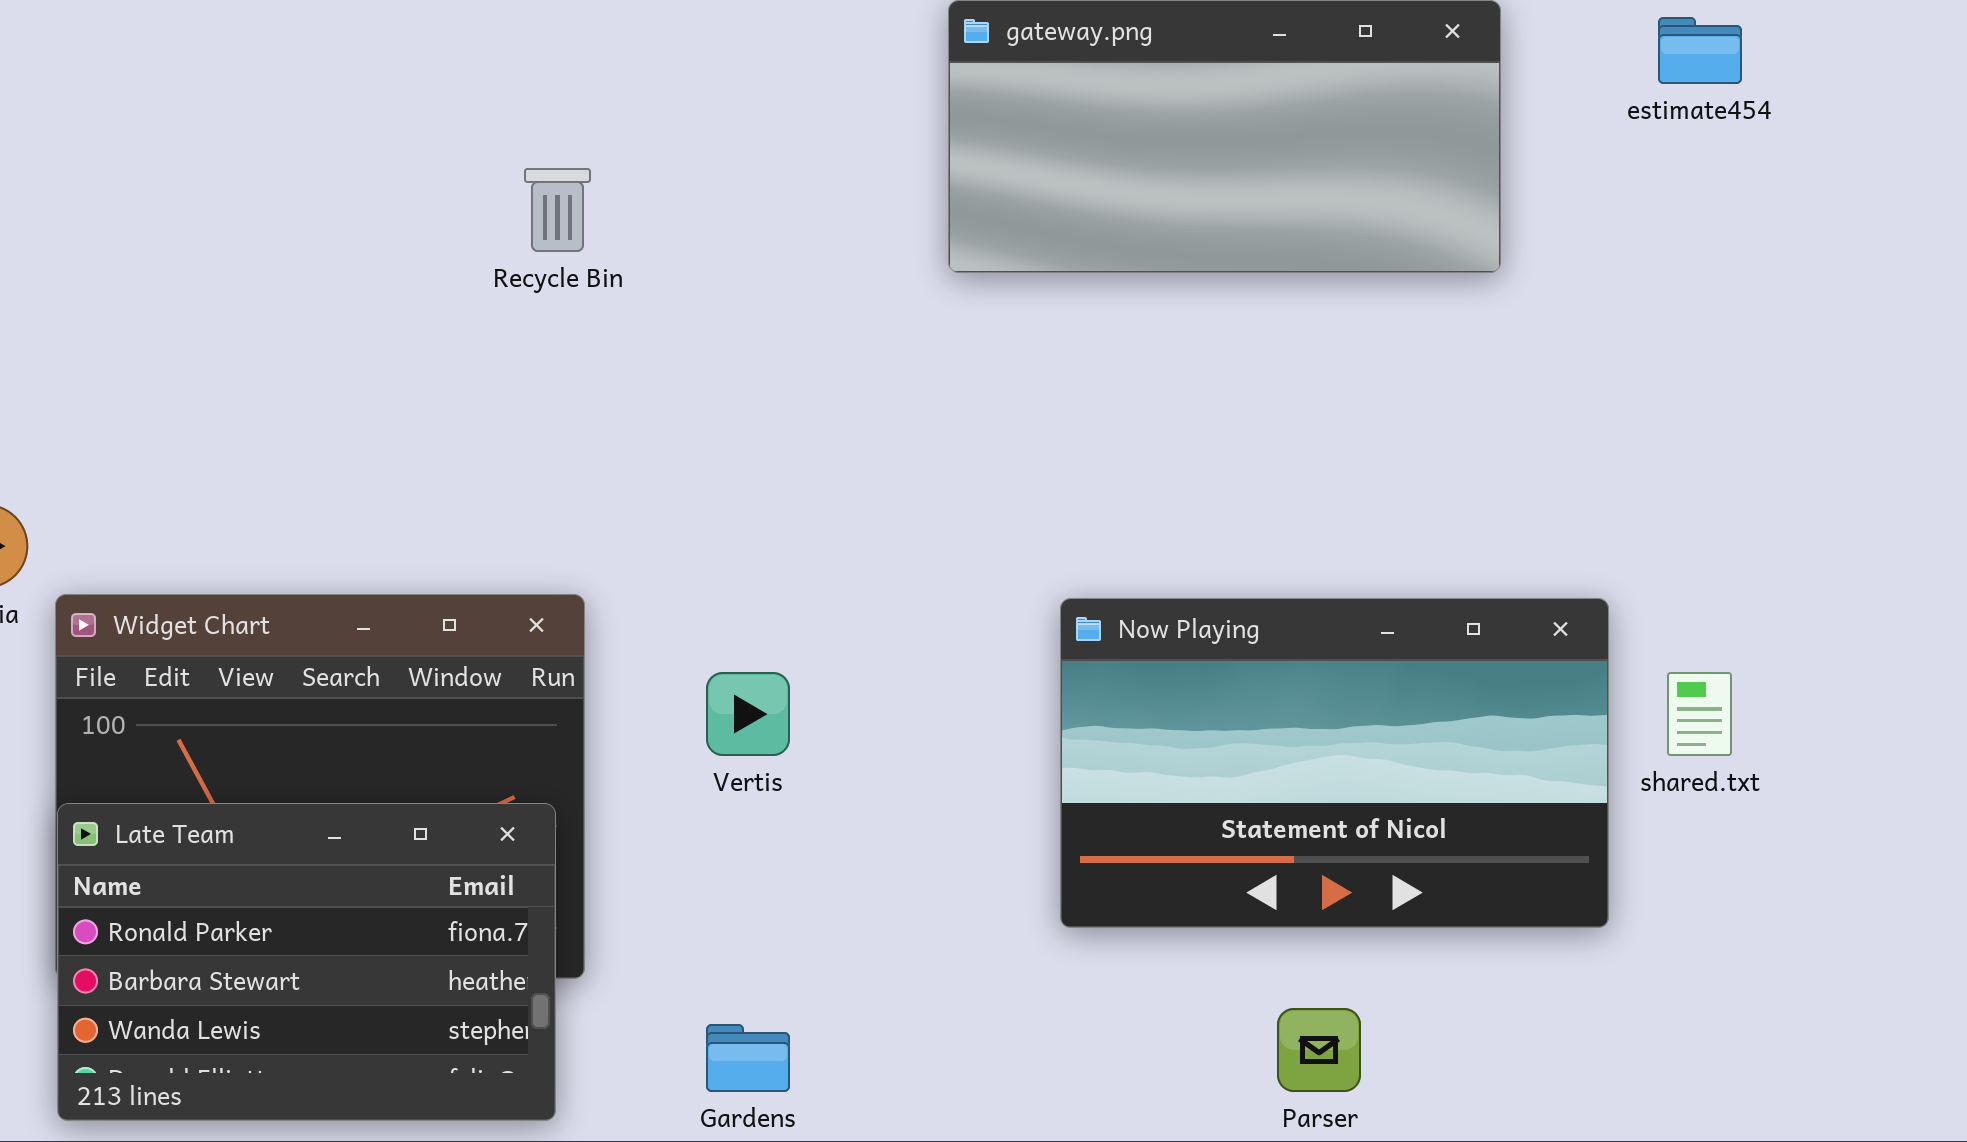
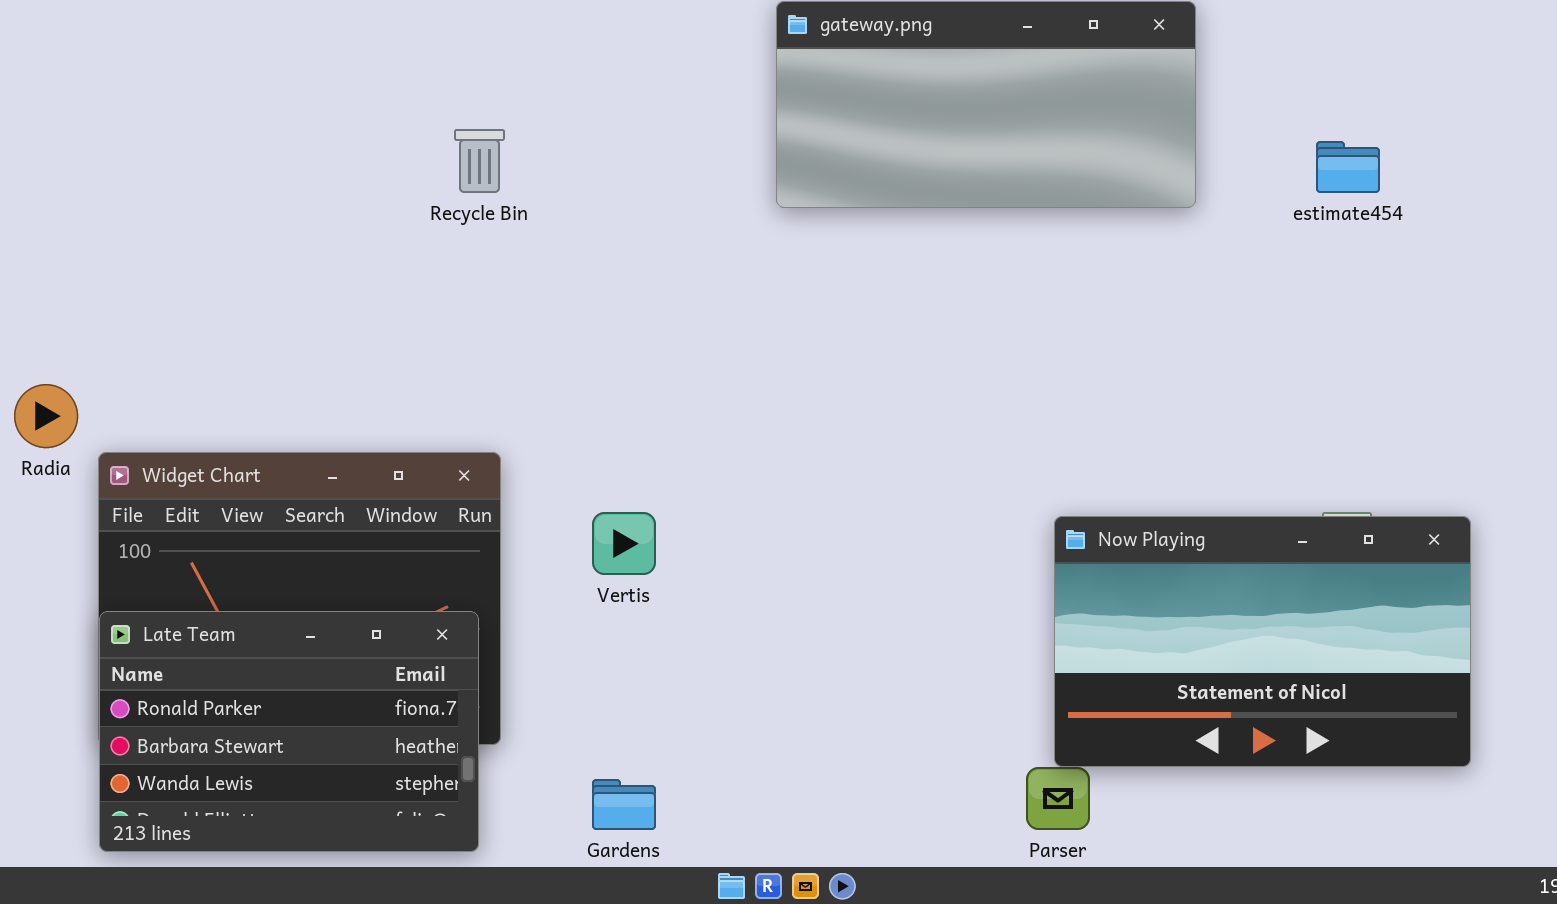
estimate454: [1658,17,1742,84] -> [1316,141,1380,193], moved
Now Playing: [1060,598,1609,928] -> [1054,516,1471,767], moved

